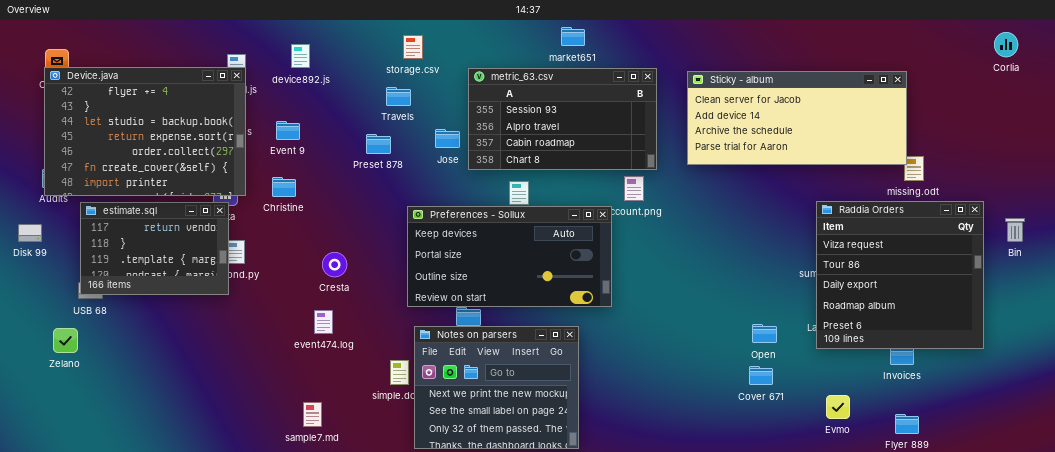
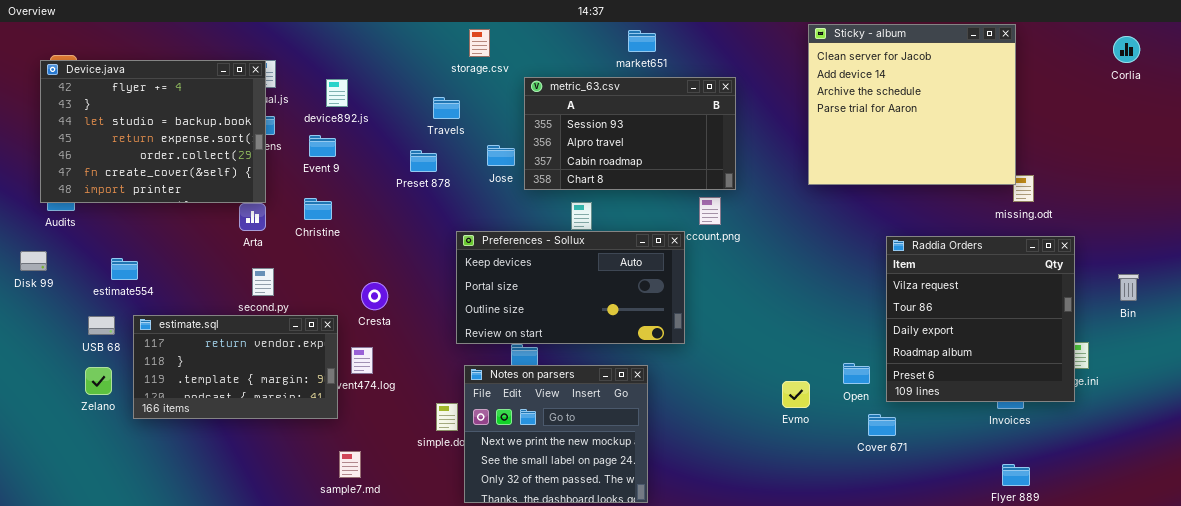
storage.csv: [403,35,423,59] -> [469,29,490,57], moved
device892.js: [291,44,310,68] -> [326,79,348,107], moved
Device.java: [44,67,246,196] -> [40,60,266,203], moved
Sticky - album: [687,71,907,165] -> [808,24,1016,185], resized
Raddia Orders: [816,201,984,349] -> [886,236,1075,402], moved
estimate.sql: [80,202,229,295] -> [133,315,338,419], moved, resized
Bin: [1005,218,1025,242] -> [1118,274,1139,301], moved
Zelano: [53,328,78,353] -> [85,367,112,395], moved
Cover 671: [749,366,773,385] -> [868,414,896,436], moved
Evmo: [826,395,850,419] -> [782,381,810,408], moved

